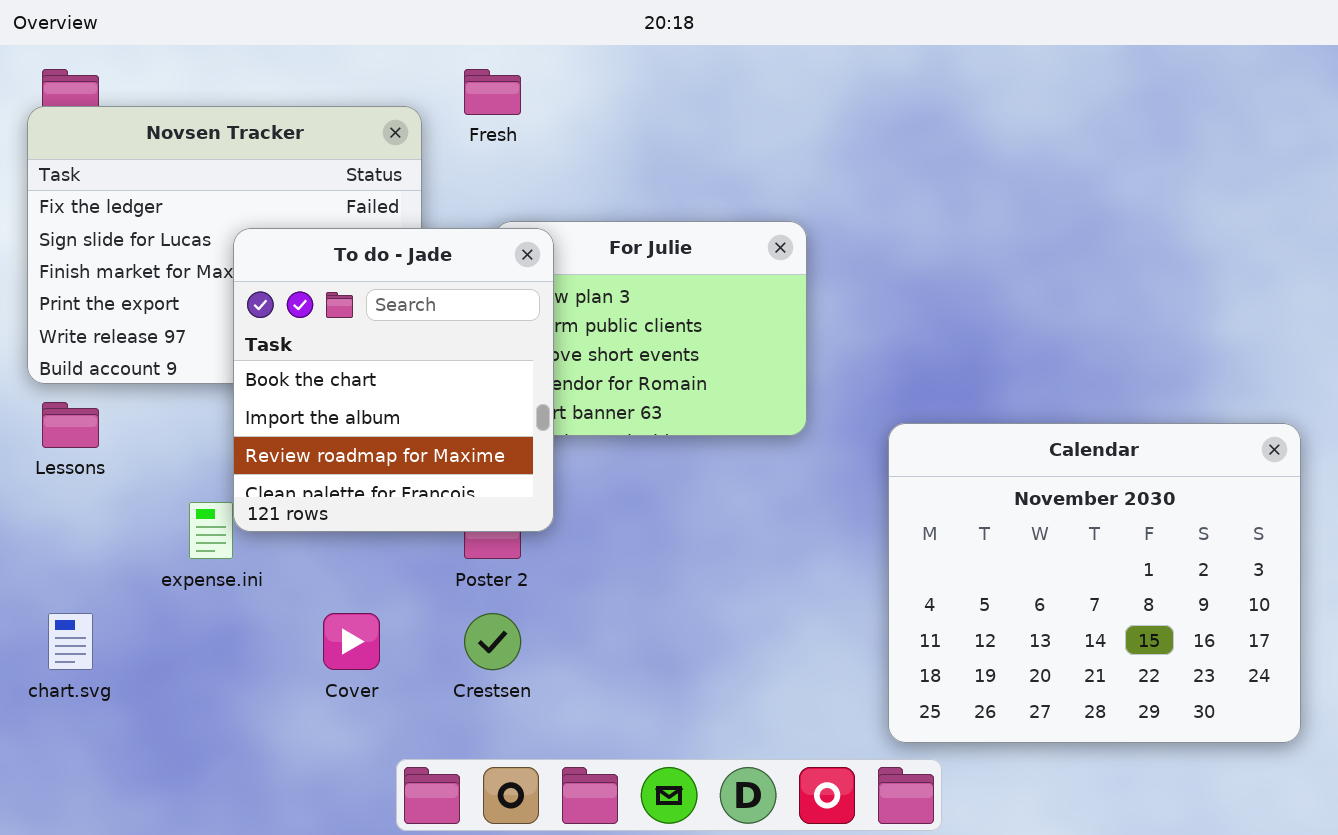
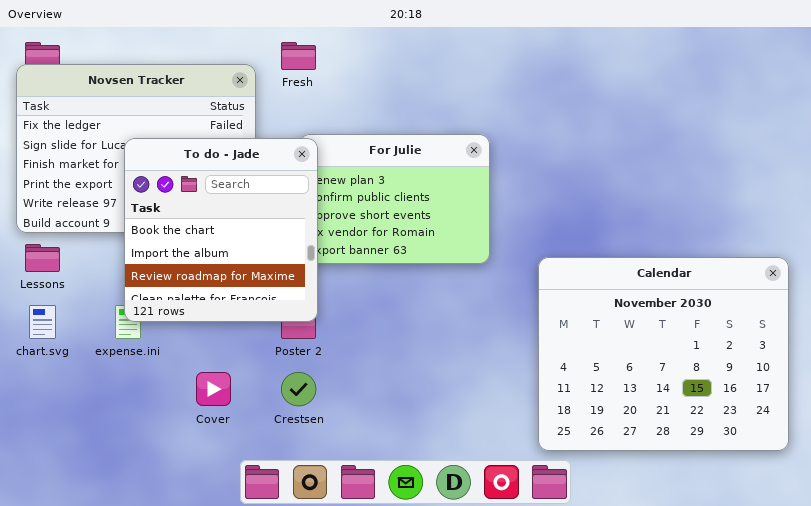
To do - Jade: [233,228,554,532] -> [124,138,318,322], moved
chart.svg: [48,613,93,670] -> [29,305,56,339], moved

